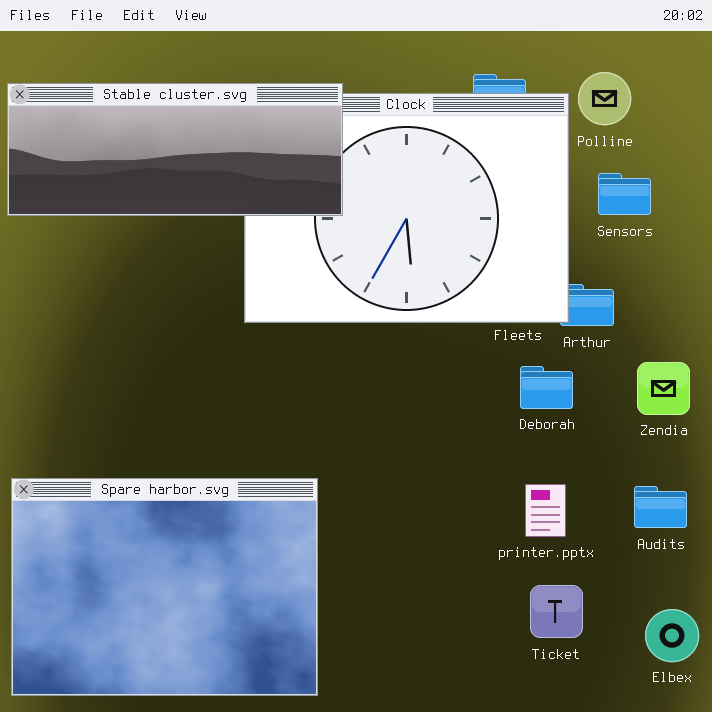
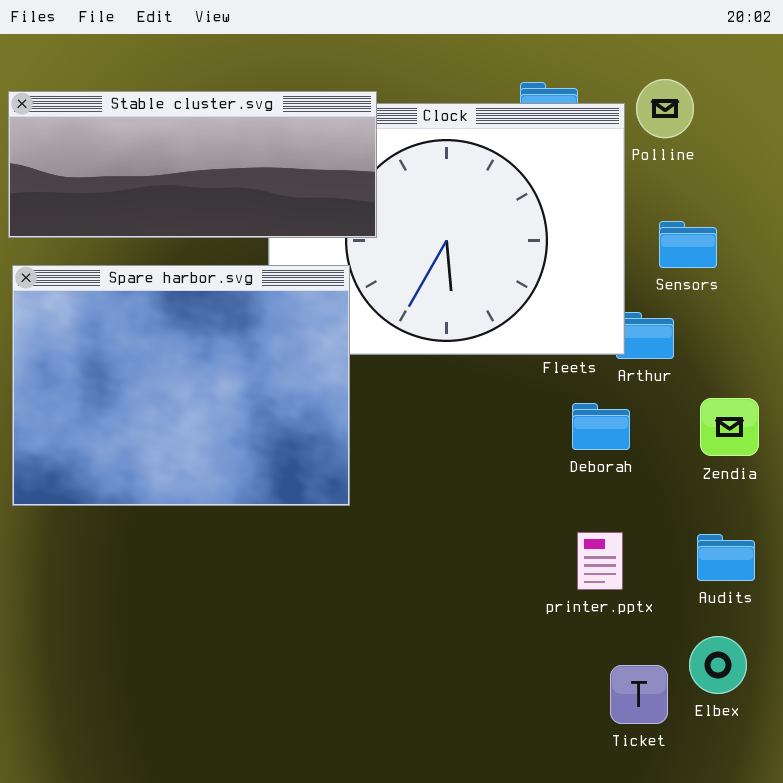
Sensors: [598,173,651,215] -> [659,221,717,268], moved
Spare harbor.svg: [11,478,318,696] -> [12,265,350,506], moved
Ticket: [530,585,583,638] -> [610,665,668,724], moved
Elbex: [645,609,699,662] -> [689,636,747,694], moved

